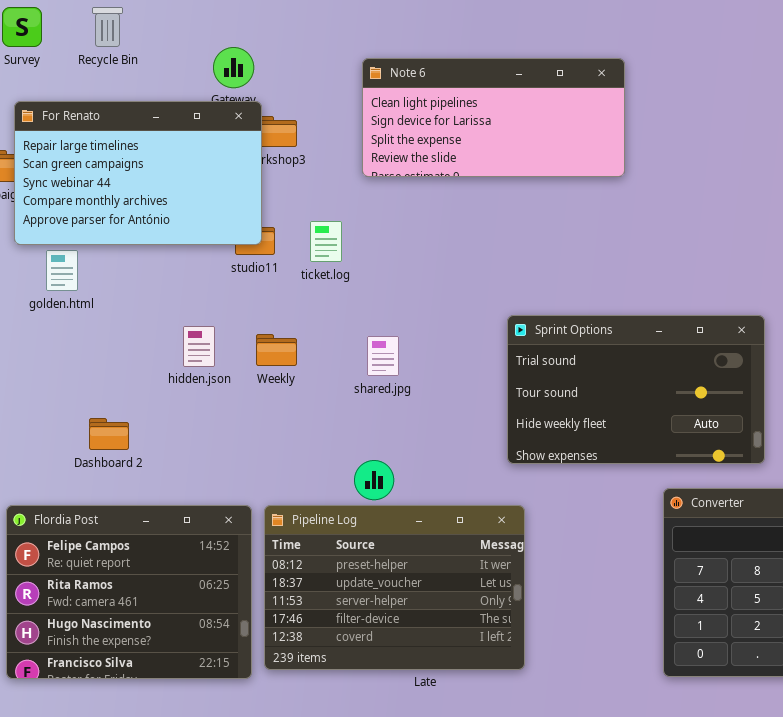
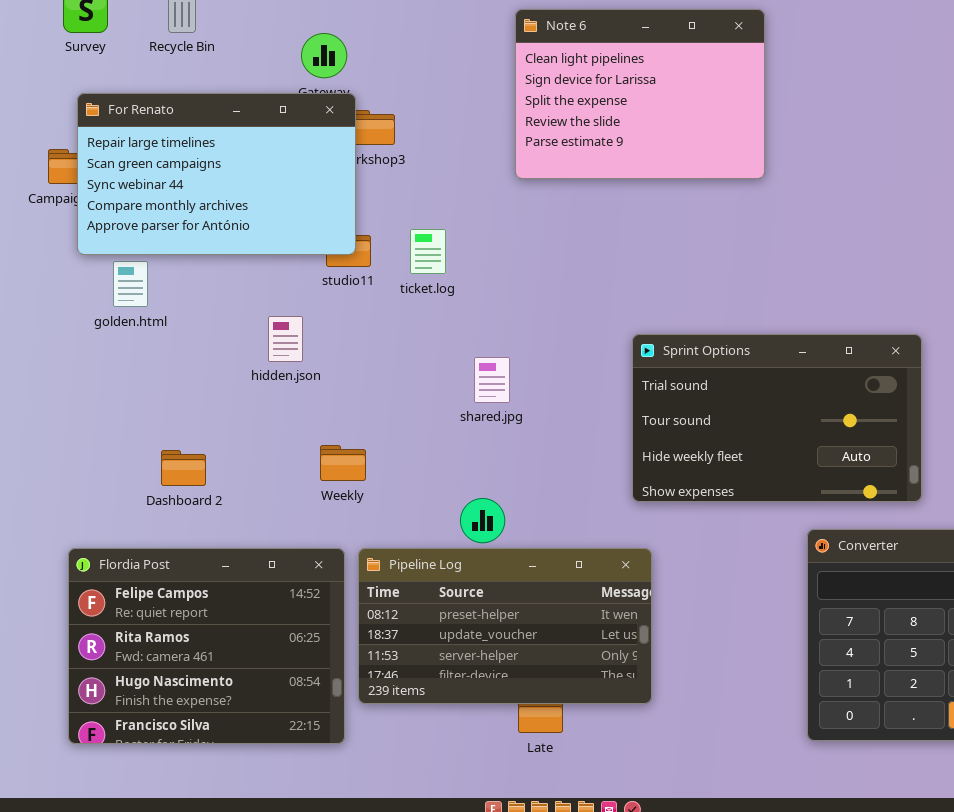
Note 6: [362,58,625,177] -> [515,9,765,179], resized
hidden.json: [183,326,215,367] -> [268,316,303,362], moved
Weekly: [256,334,297,366] -> [320,445,366,481], moved
Pipeline Log: [264,505,525,670] -> [358,548,652,704], resized

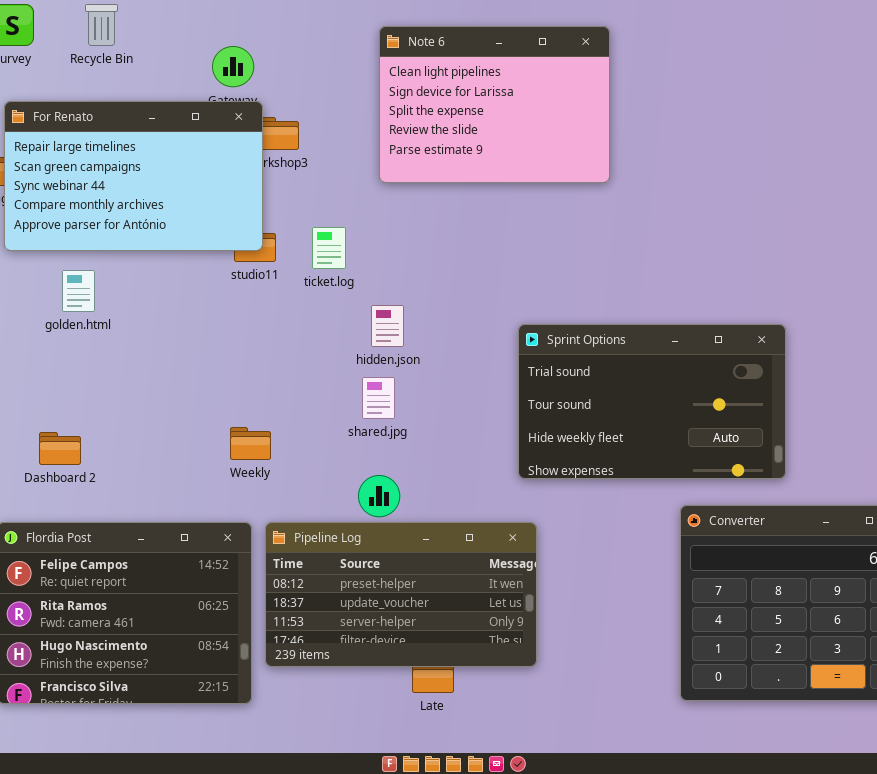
Note 6: [515,9,765,179] -> [379,26,610,183], moved
golden.html: [113,261,148,307] -> [62,270,95,312], moved
hidden.json: [268,316,303,362] -> [371,305,404,347], moved
shared.jpg: [474,357,510,403] -> [362,377,395,419], moved
Dashboard 2: [161,450,206,486] -> [39,432,81,465], moved

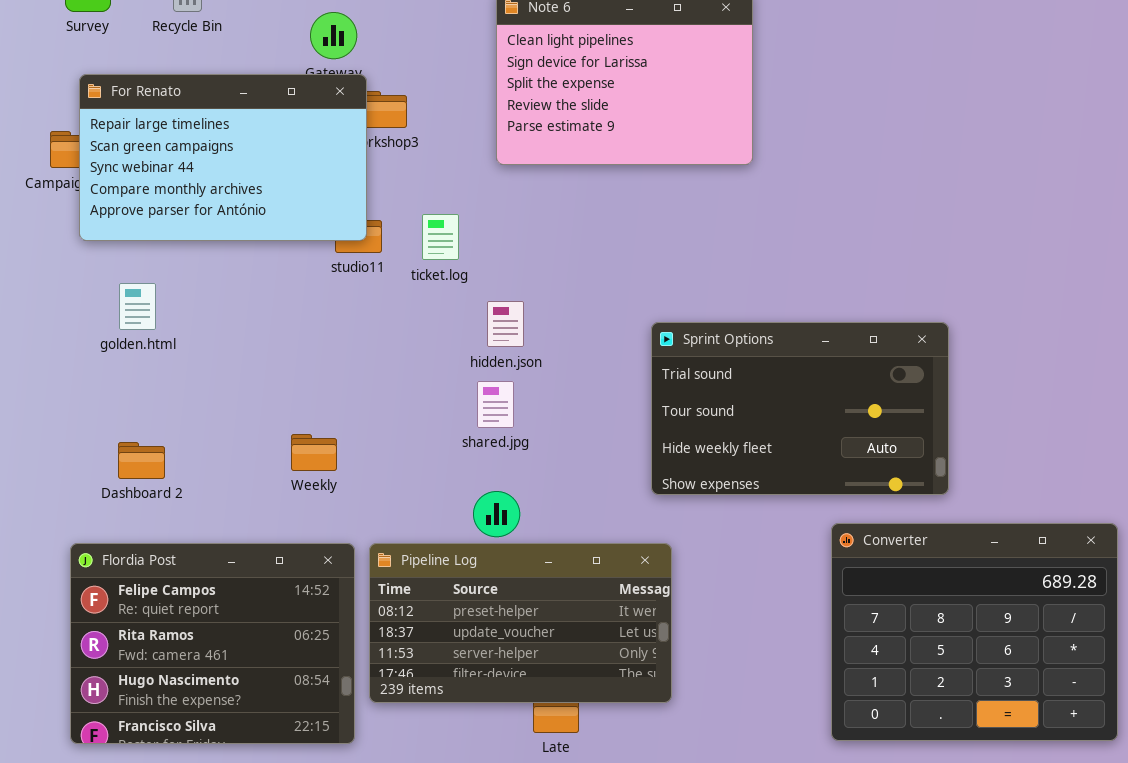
golden.html: [62,270,95,312] -> [119,283,156,330], moved
Weekly: [230,427,271,460] -> [291,434,337,471], moved

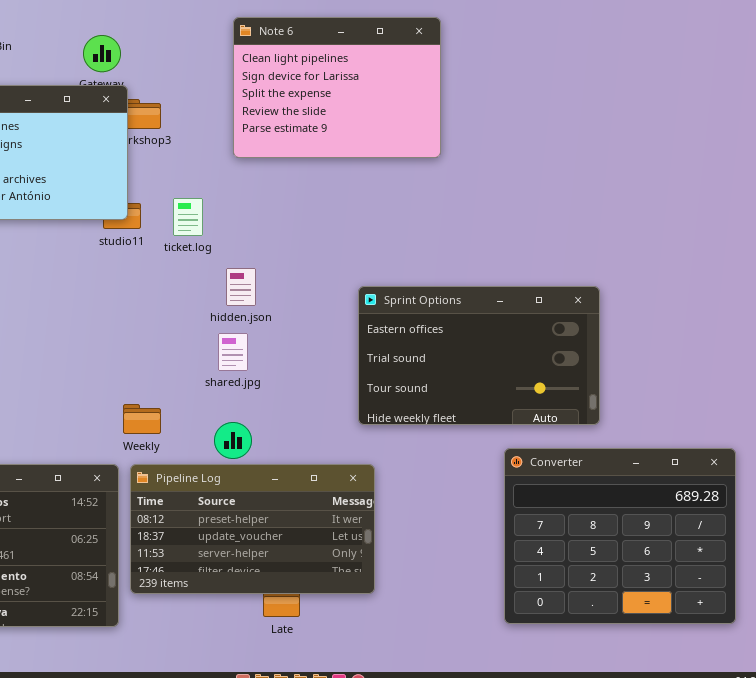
Sprint Options: [651,322,949,495] -> [358,286,600,425], scrolled up 1 row
Weekly: [291,434,337,471] -> [123,404,161,434], moved

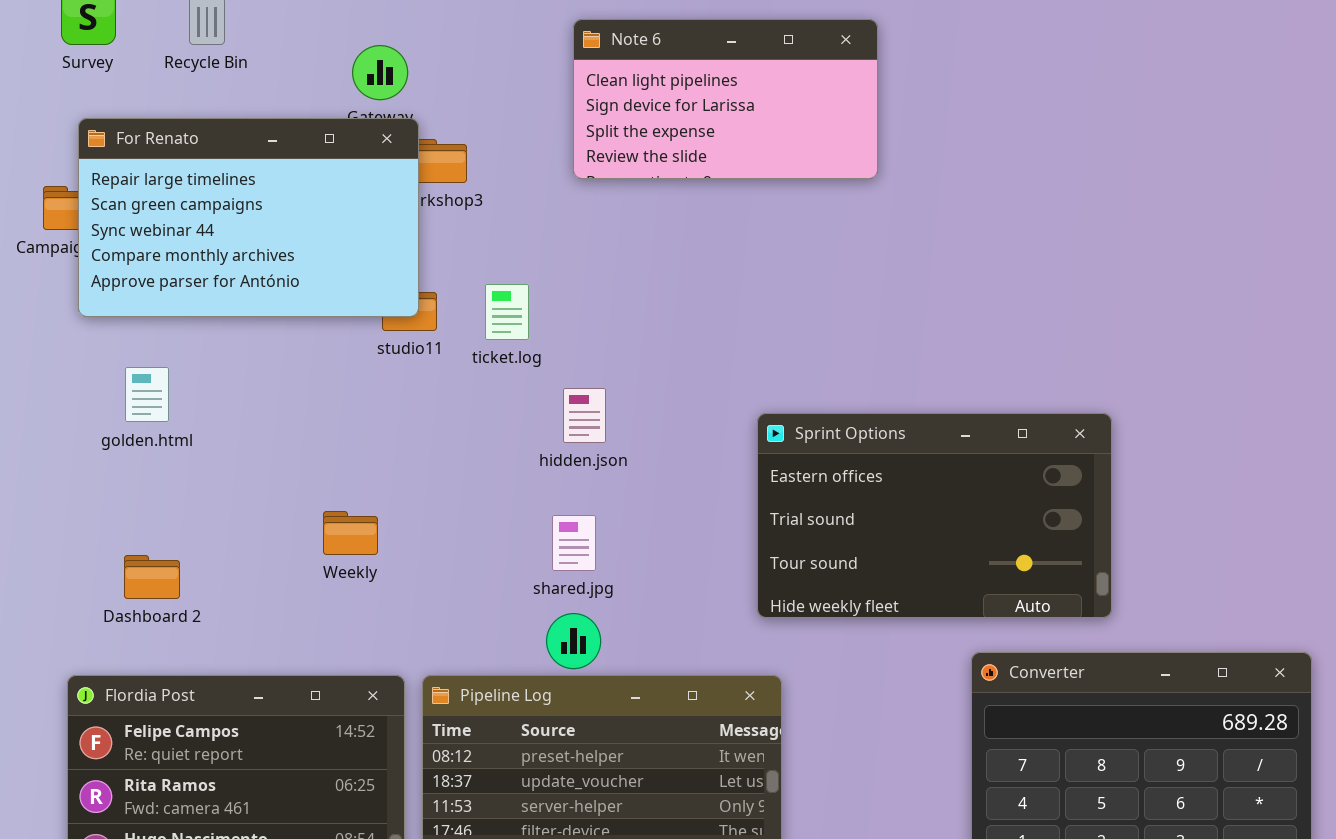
Note 6: [233,17,441,158] -> [573,19,878,179], resized
shared.jpg: [218,333,248,371] -> [552,515,596,571], moved
Weekly: [123,404,161,434] -> [323,511,378,555], moved

